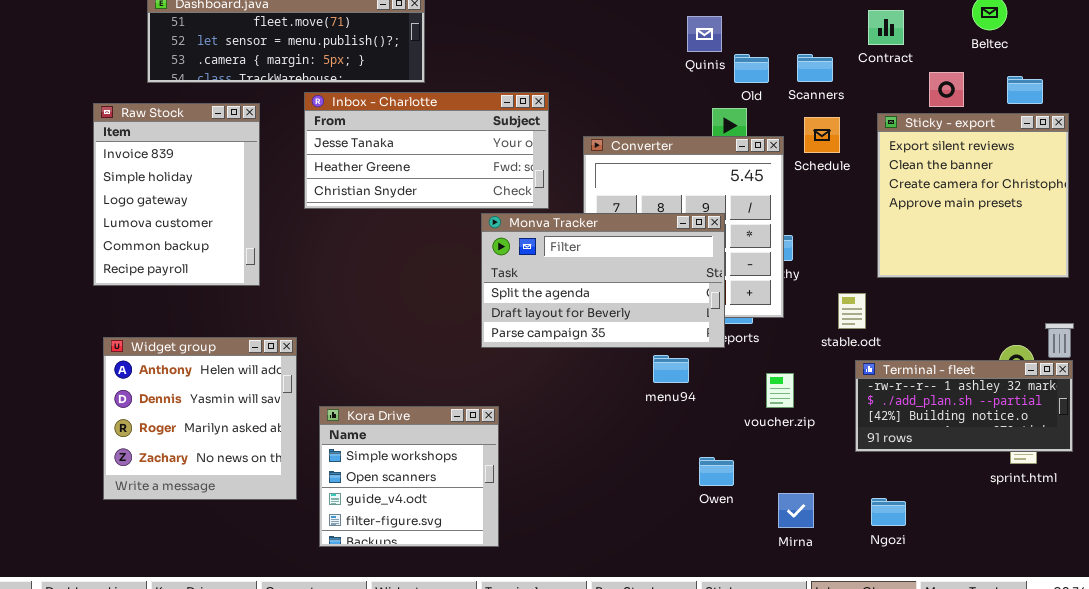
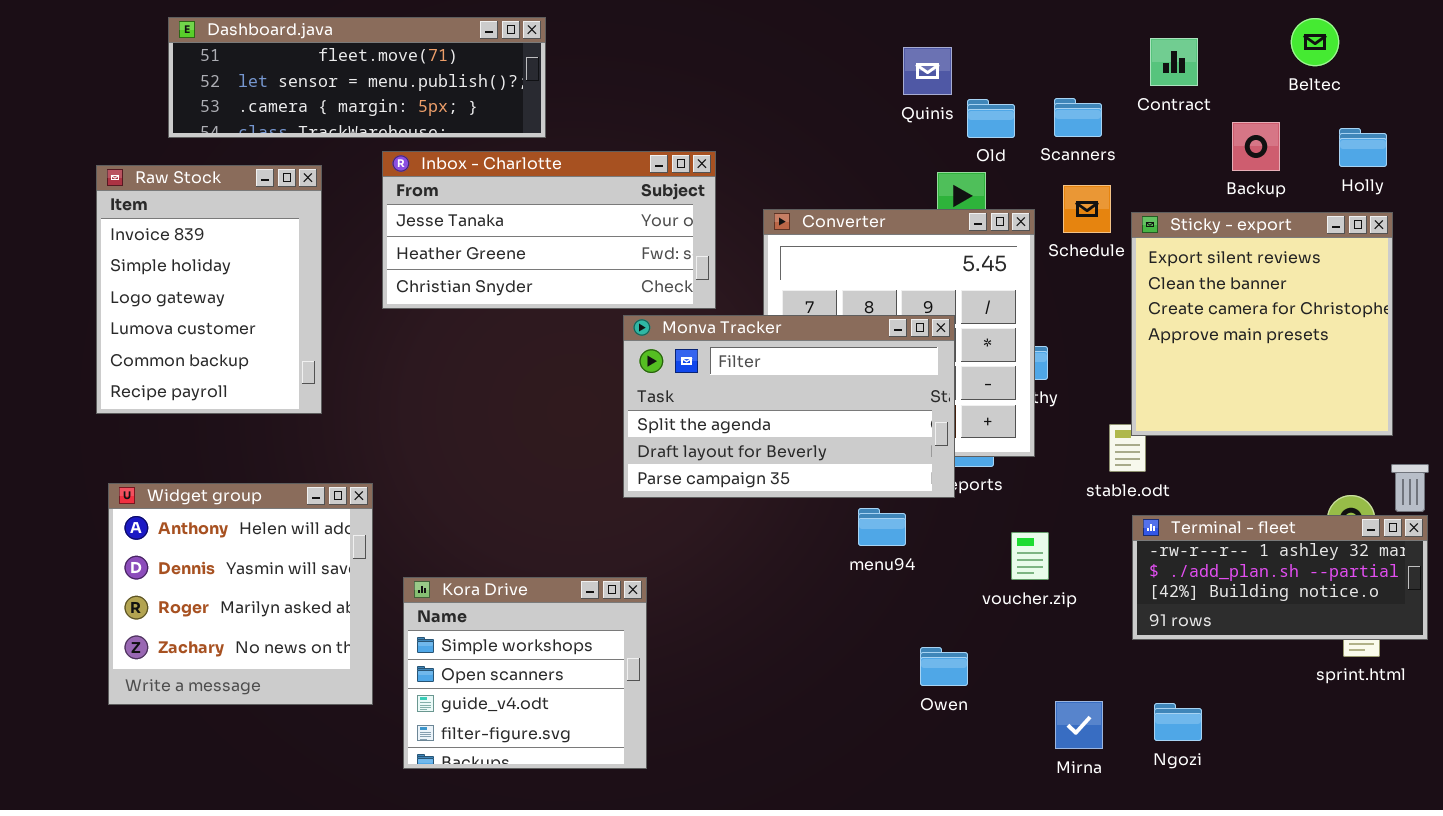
Sticky - export: [877,113,1069,278] -> [1131,212,1393,436], moved
Mirna: [778,493,814,528] -> [1055,701,1103,749], moved

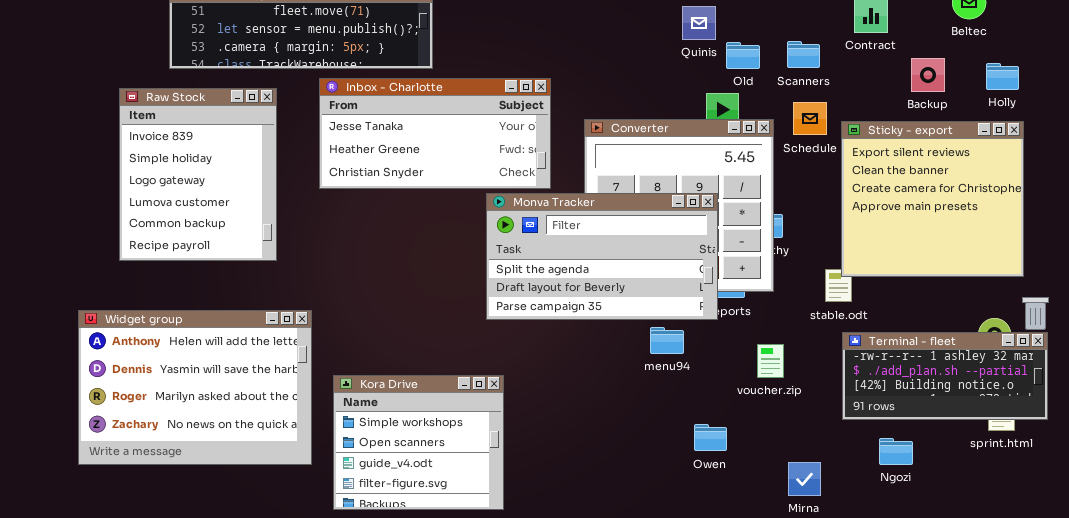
Widget group: [108,483,373,705] -> [78,310,312,465], resized
Ngozi: [1154,703,1202,741] -> [879,438,913,465], moved

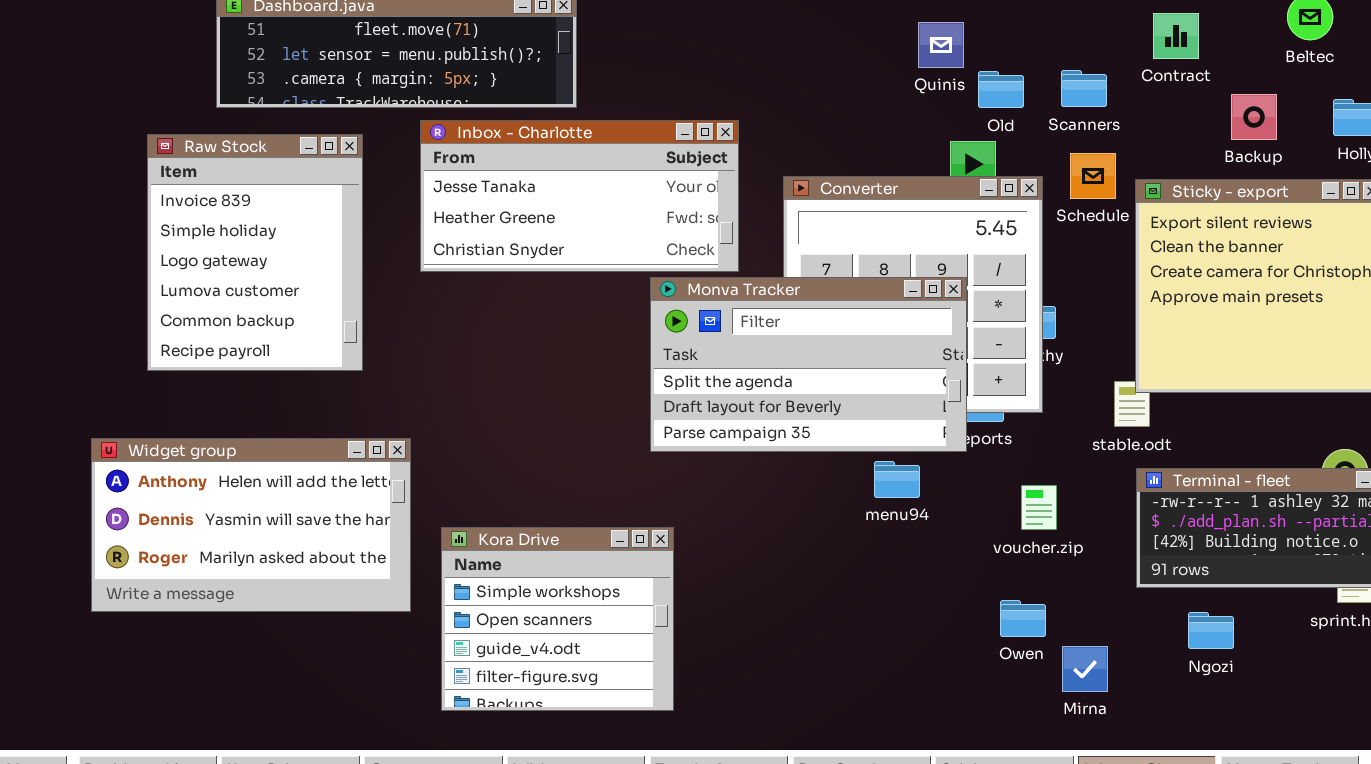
Widget group: [78,310,312,465] -> [91,438,411,612], resized
Owen: [694,424,727,451] -> [1000,600,1046,637], moved

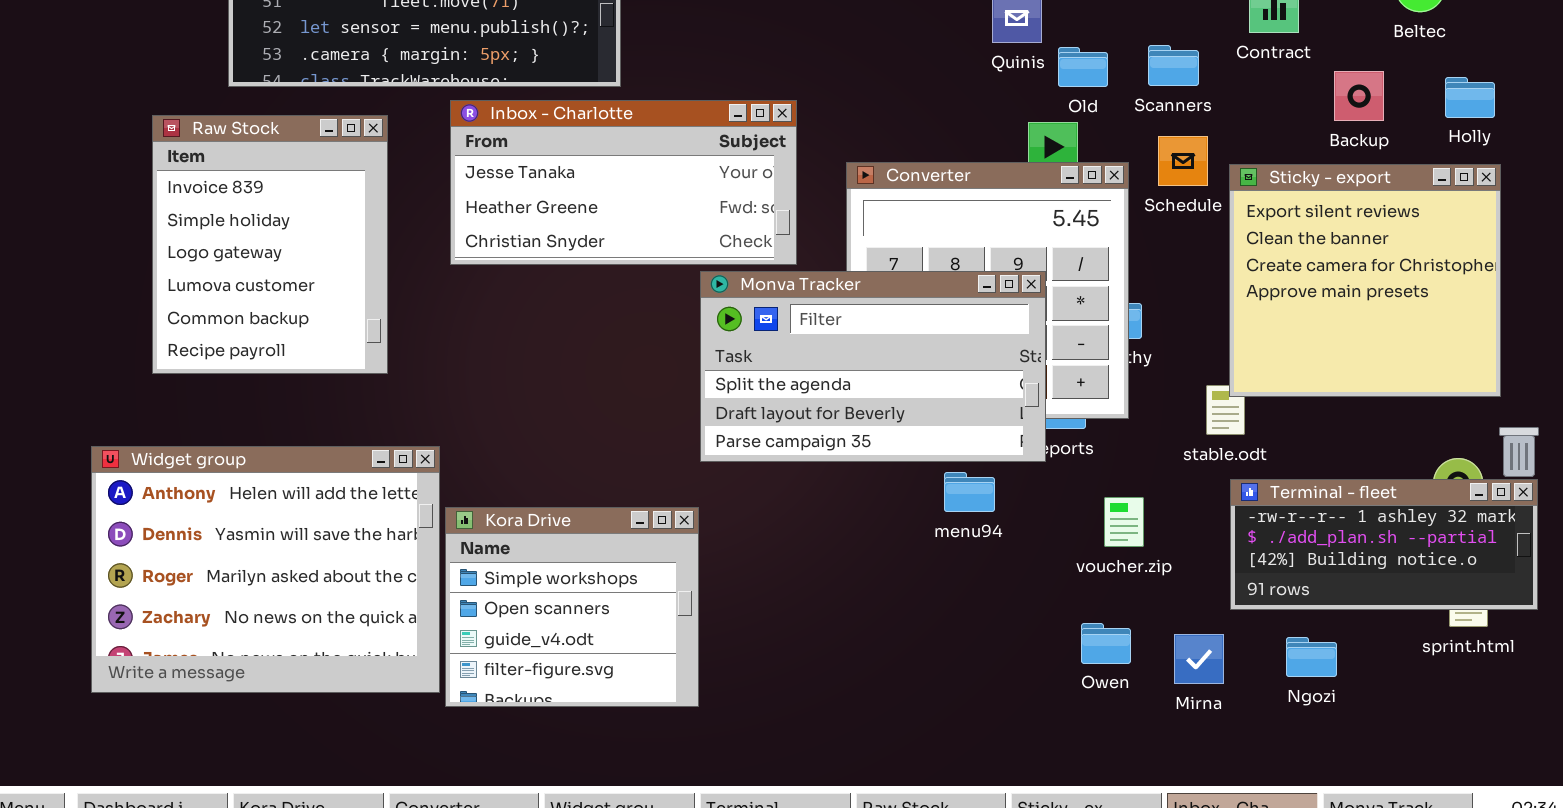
Widget group: [91,438,411,612] -> [91,446,440,693], resized
Kora Drive: [441,527,674,711] -> [445,507,699,707], moved
Mirna: [1062,646,1108,692] -> [1174,634,1224,684], moved

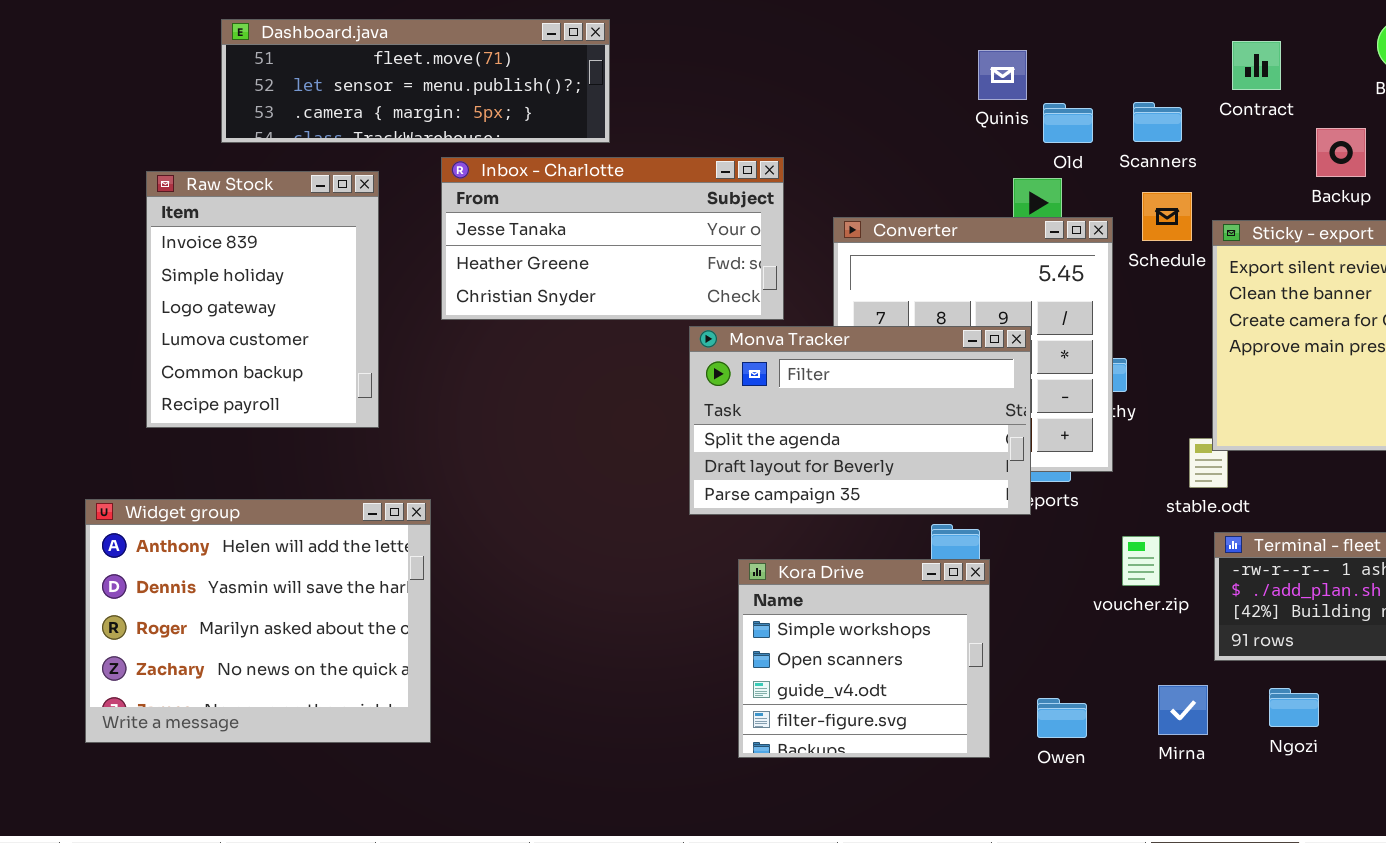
voucher.zip: [1104,497,1144,547] -> [1122,536,1160,586], moved
Kora Drive: [445,507,699,707] -> [738,559,990,758], moved
Owen: [1081,623,1131,664] -> [1037,698,1087,738], moved

